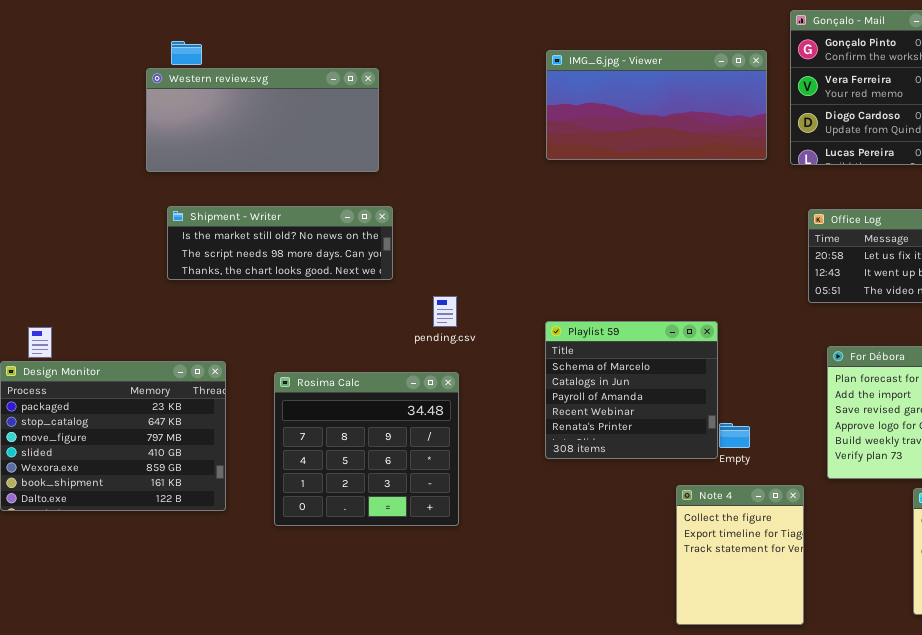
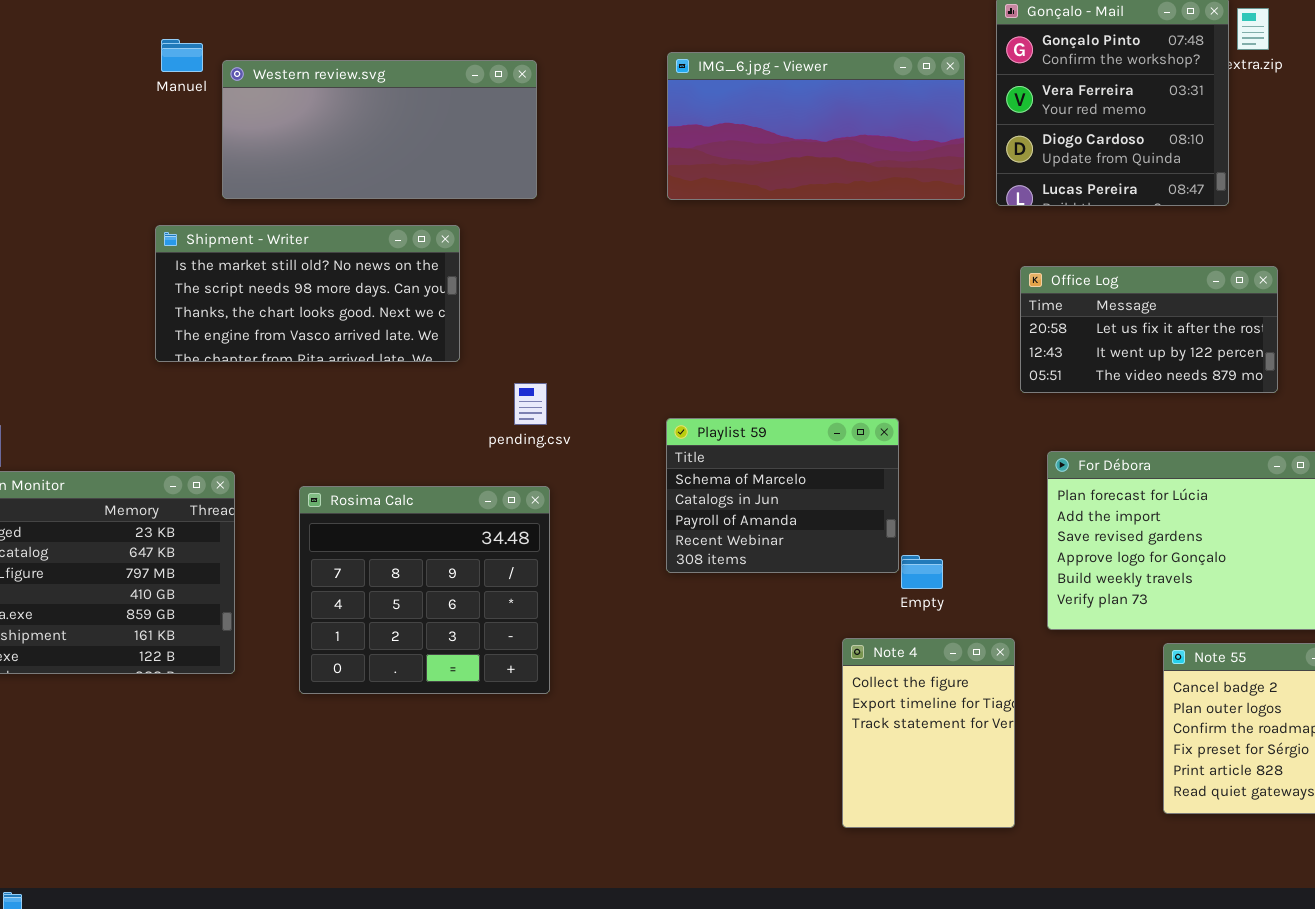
Western review.svg: [146,68,379,172] -> [222,60,537,199], moved
Shipment - Writer: [167,206,393,280] -> [155,225,460,362], resized
Playlist 59: [545,321,718,459] -> [666,418,899,573], resized

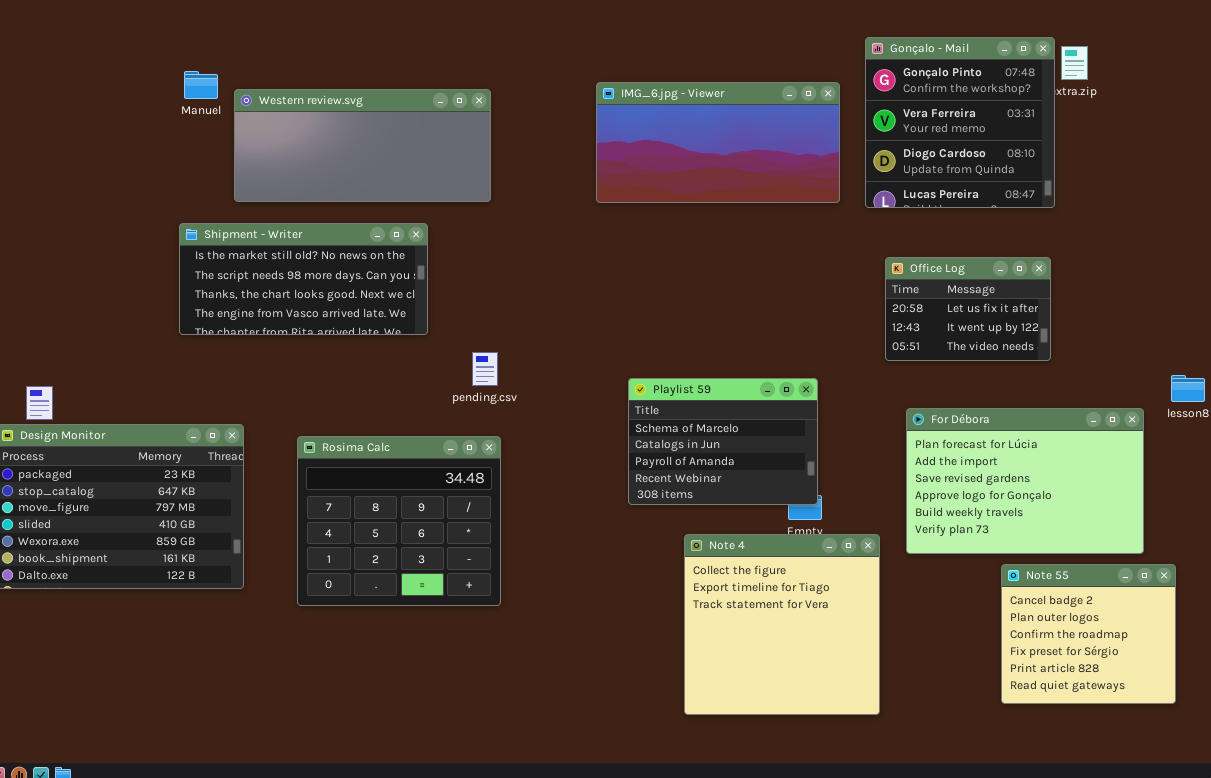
Office Log: [1020,266,1278,393] -> [885,257,1051,361], resized
Playlist 59: [666,418,899,573] -> [628,378,818,505], moved
Note 4: [842,638,1015,828] -> [684,534,880,715], resized

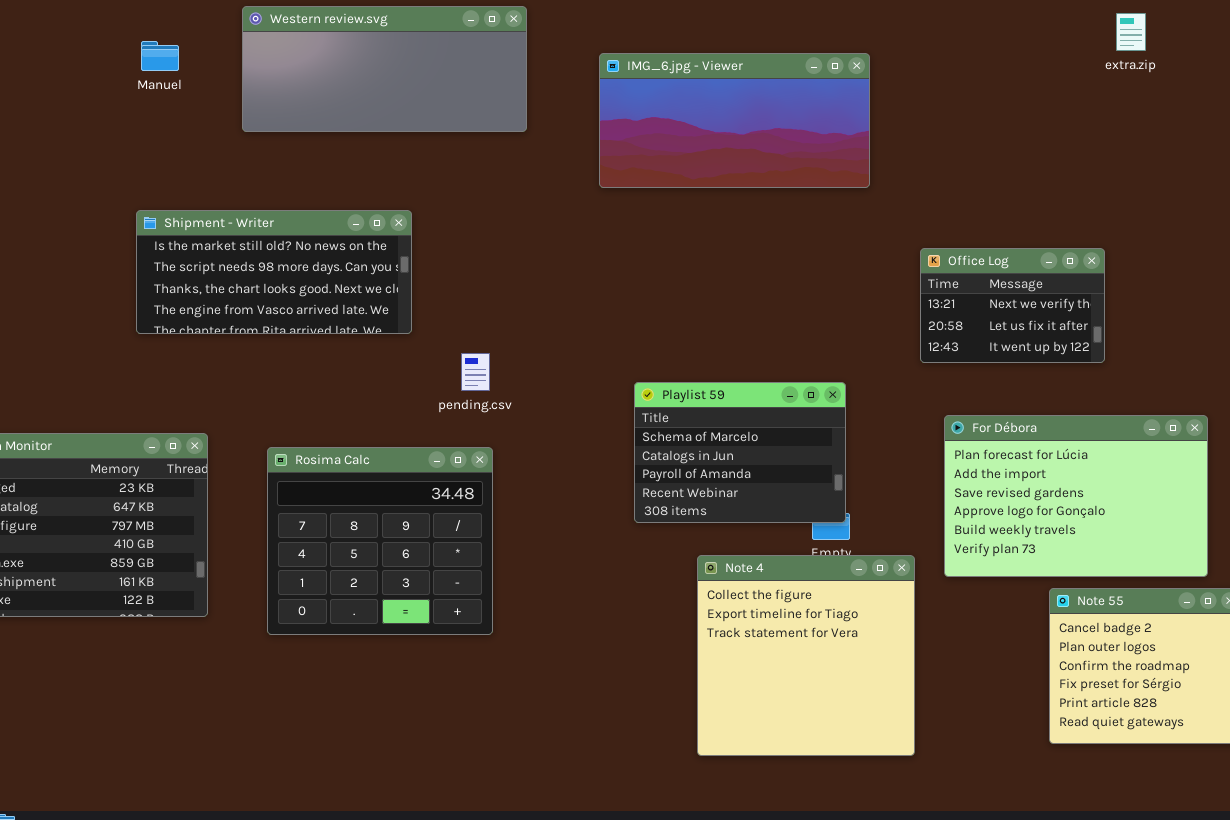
Gonçalo - Mail: [865,37,1055,208] -> none, closed
Western review.svg: [234,89,491,202] -> [242,6,527,132], moved
Office Log: [885,257,1051,361] -> [920,248,1105,363], scrolled up 1 row

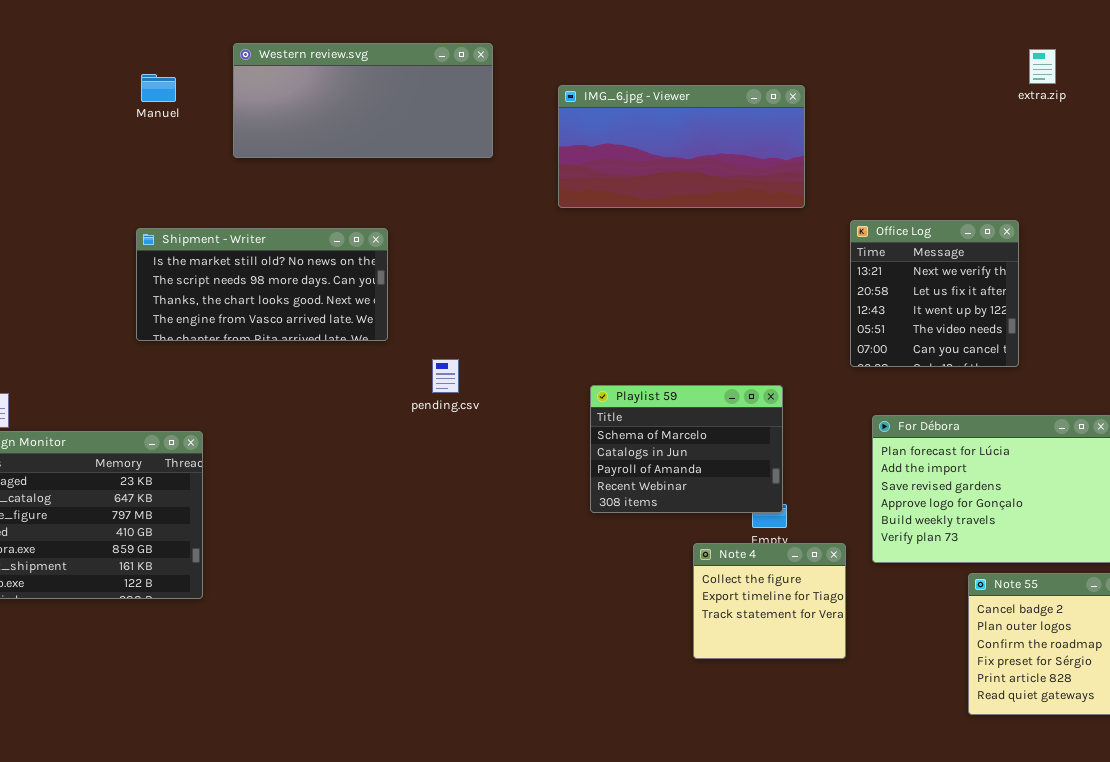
Office Log: [920,248,1105,363] -> [850,220,1019,367], resized
Rosima Calc: [267,447,493,635] -> none, closed
Note 4: [697,555,915,756] -> [693,543,846,659], resized

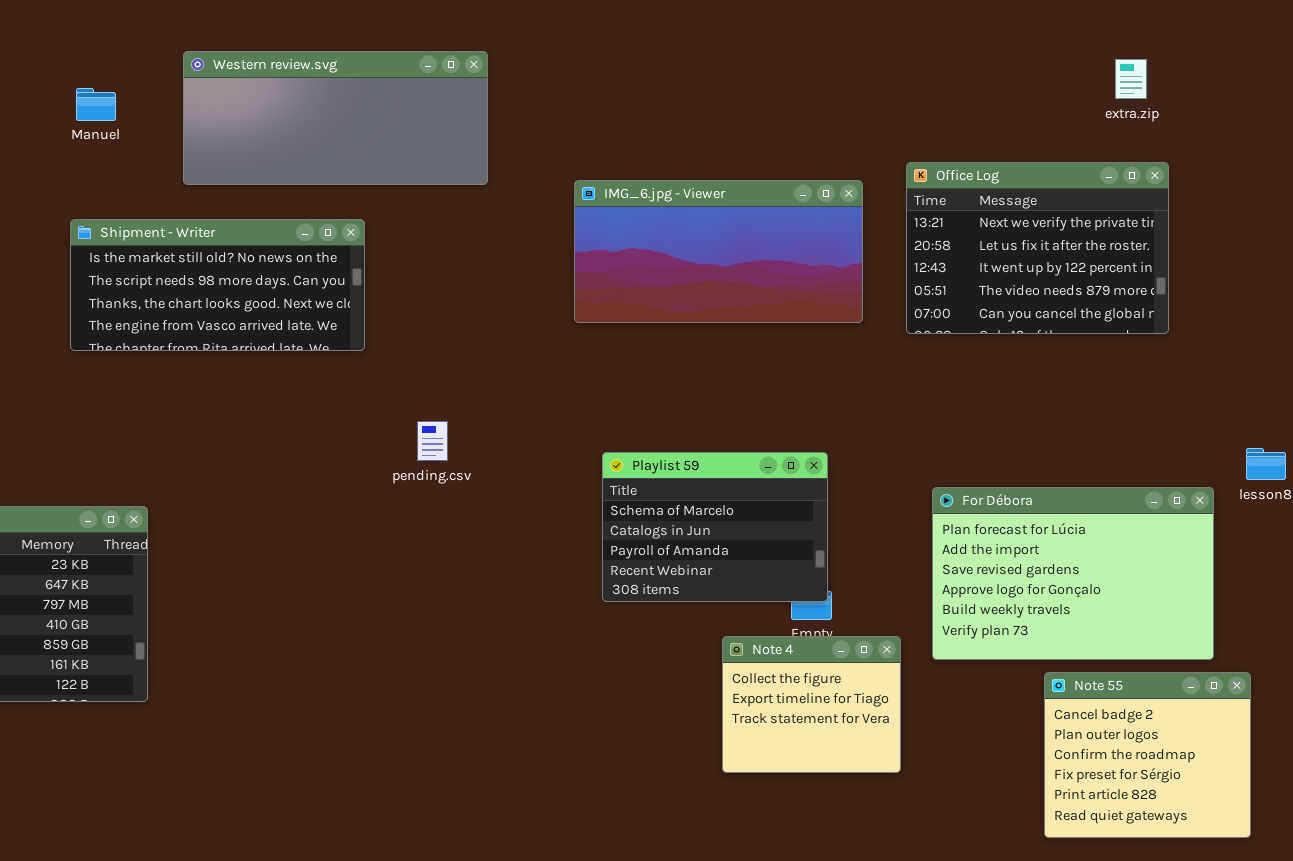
IMG_6.jpg - Viewer: [558,85,805,208] -> [574,180,863,323], moved
Office Log: [850,220,1019,367] -> [906,162,1169,334], moved, resized
Shipment - Writer: [136,228,388,341] -> [70,219,365,351], moved

